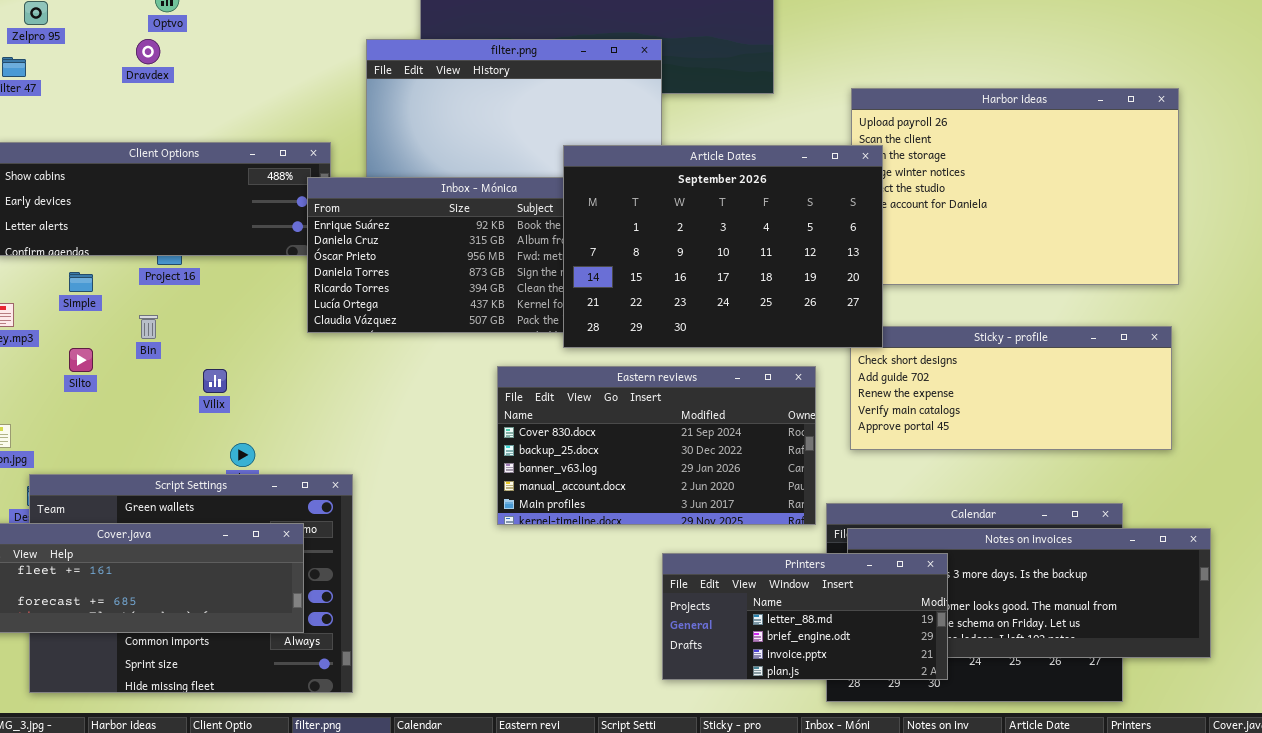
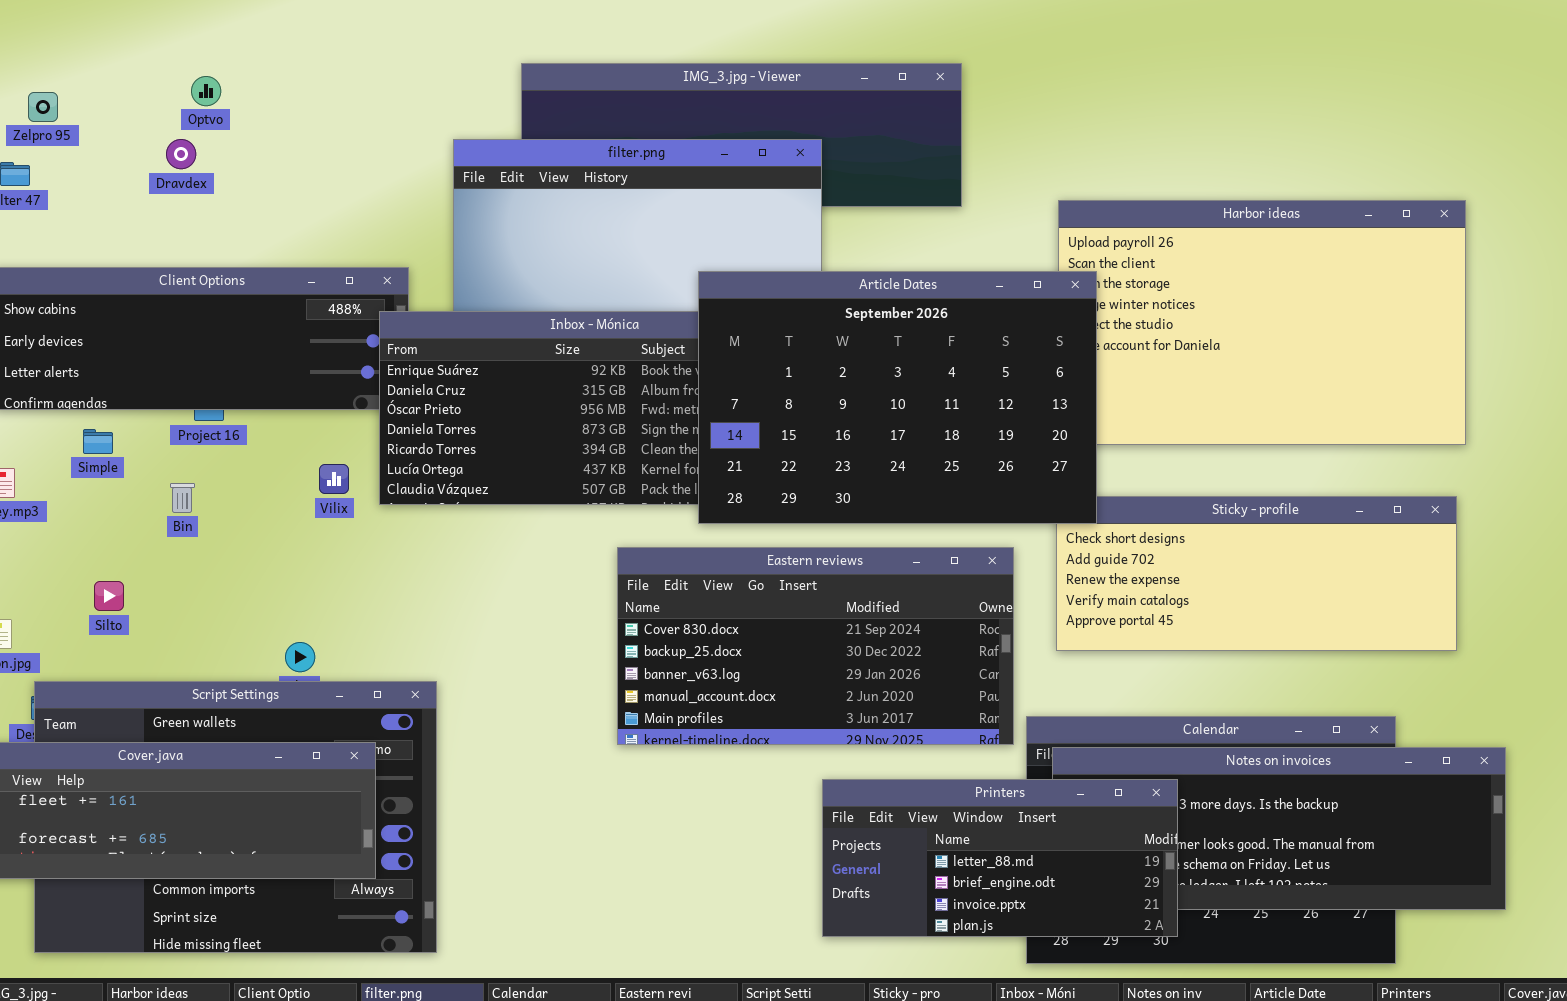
Silto: [69,348,93,372] -> [94,581,124,611], moved
Vilix: [203,369,227,393] -> [319,464,349,494], moved

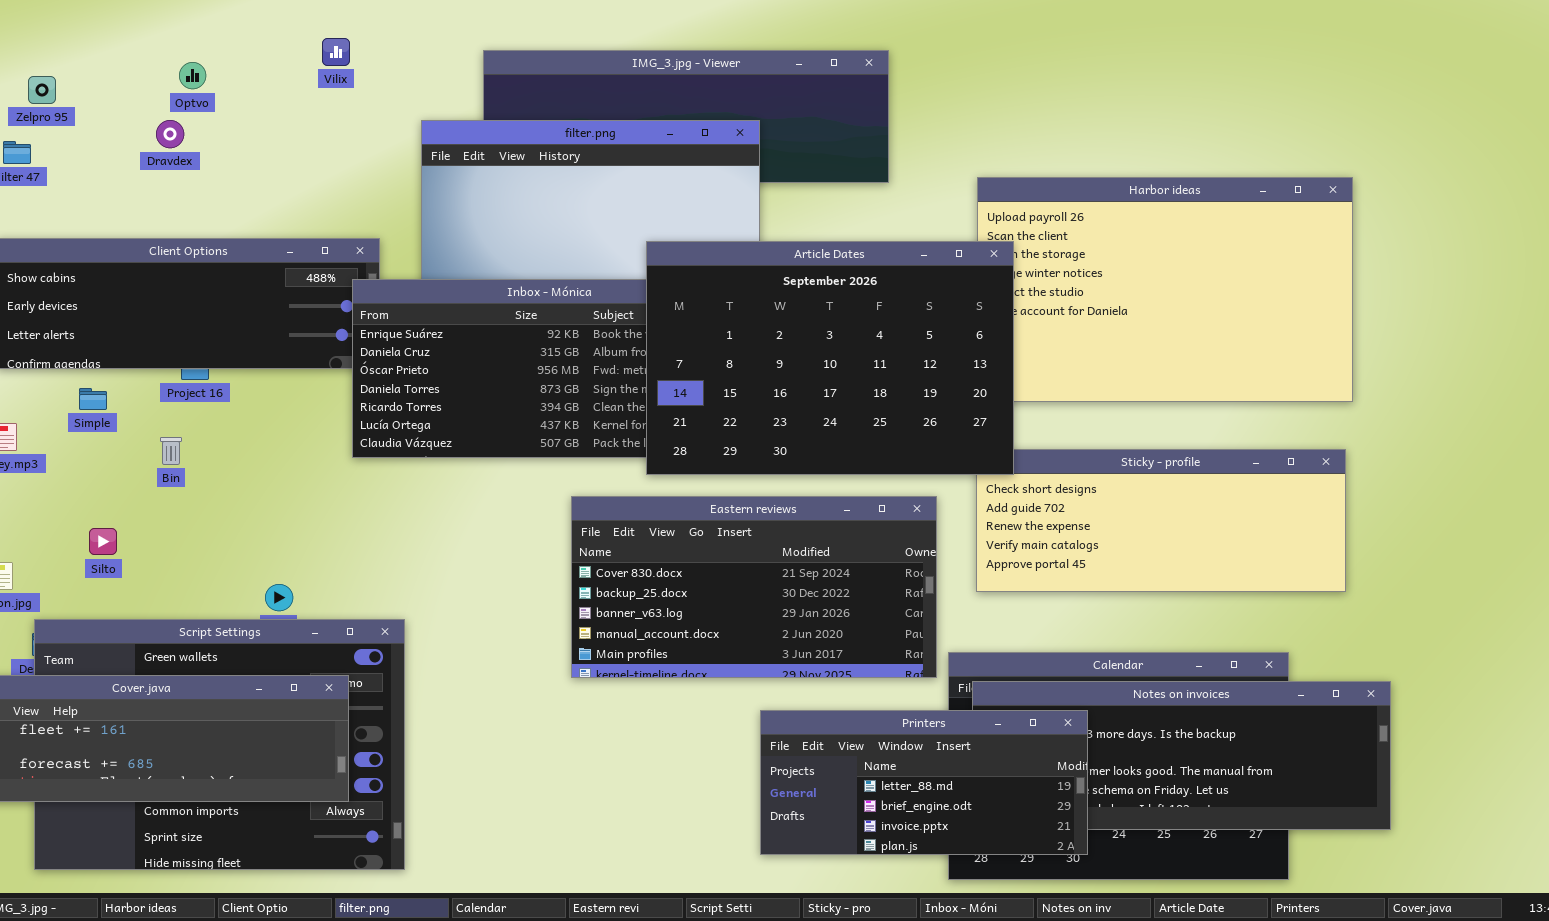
Vilix: [319,464,349,494] -> [322,38,350,66], moved

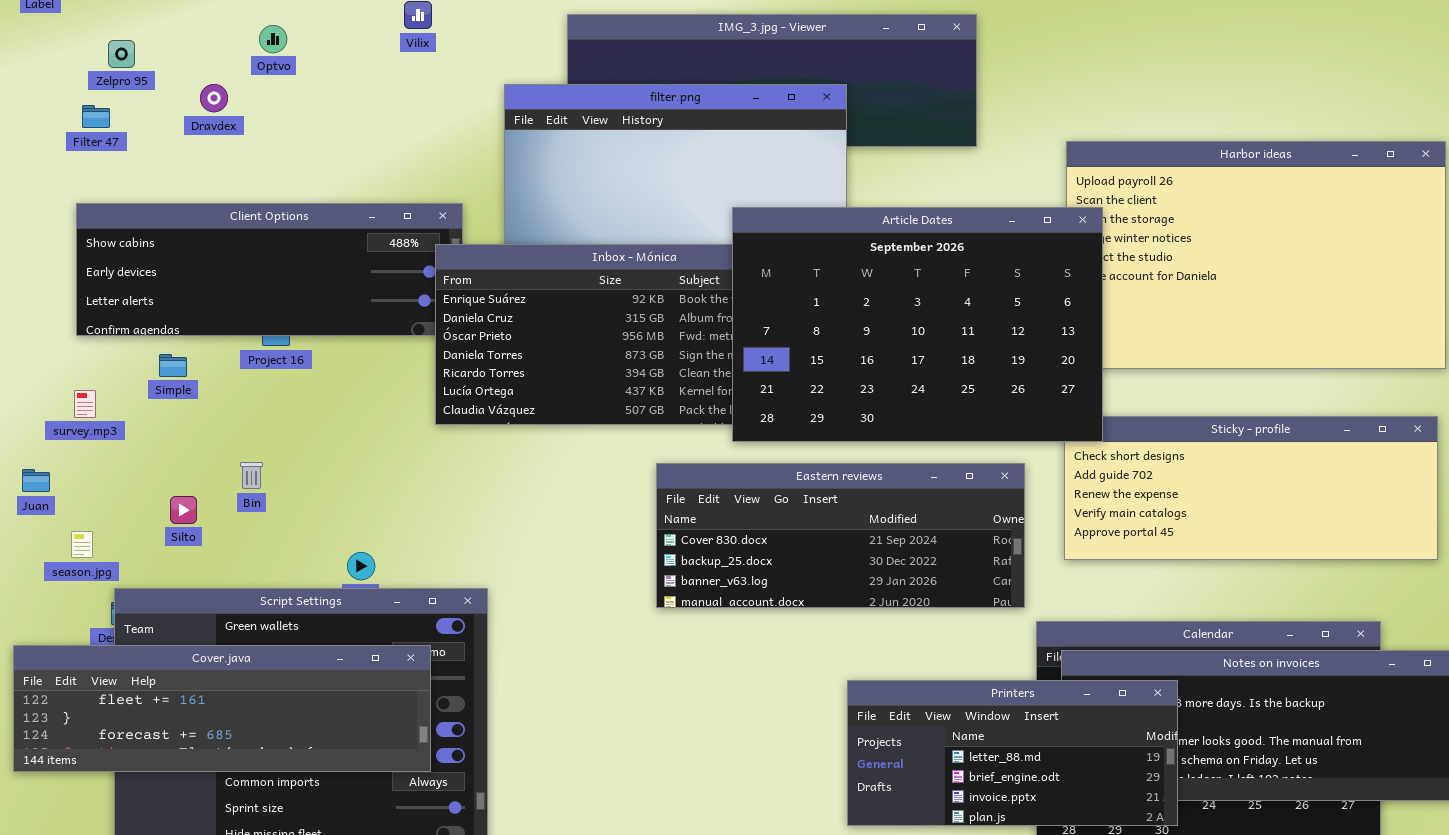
Dravdex: [156,120,184,148] -> [200,84,228,112], moved
Bin: [160,437,182,465] -> [240,462,263,489], moved
Eastern reviews: [571,496,937,678] -> [656,463,1025,608], resized

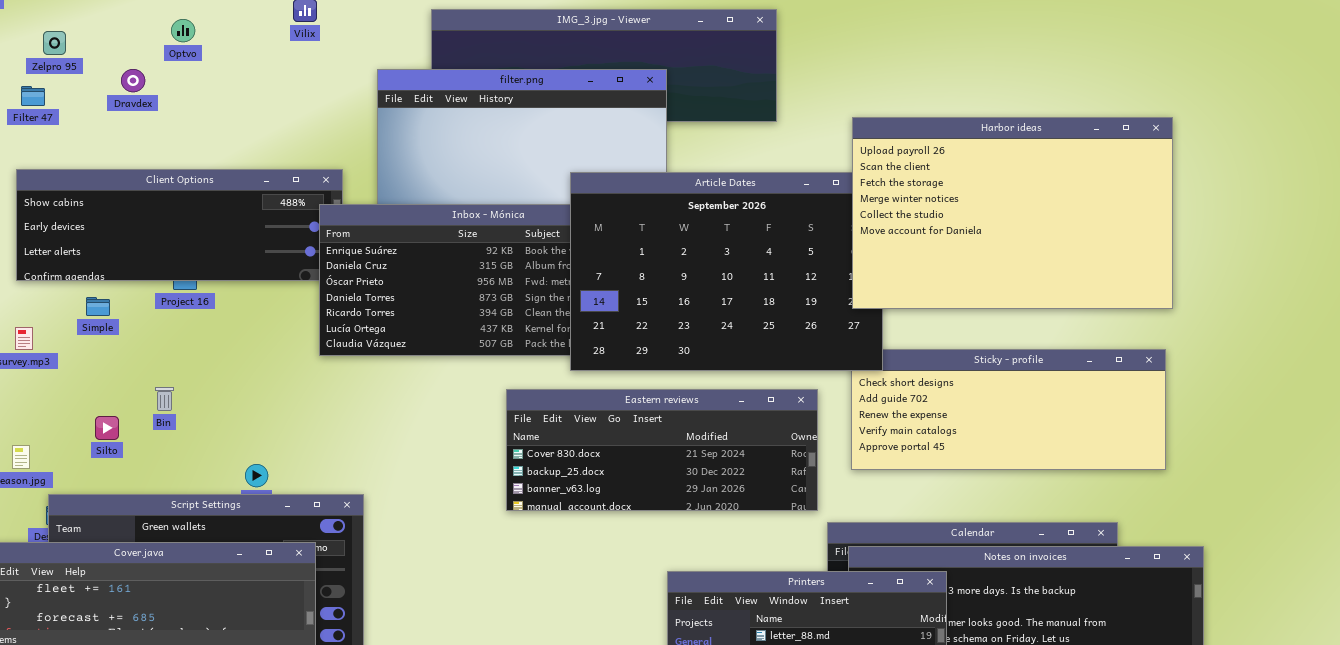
Harbor ideas: [1066,141,1446,369] -> [852,117,1173,309], raised

